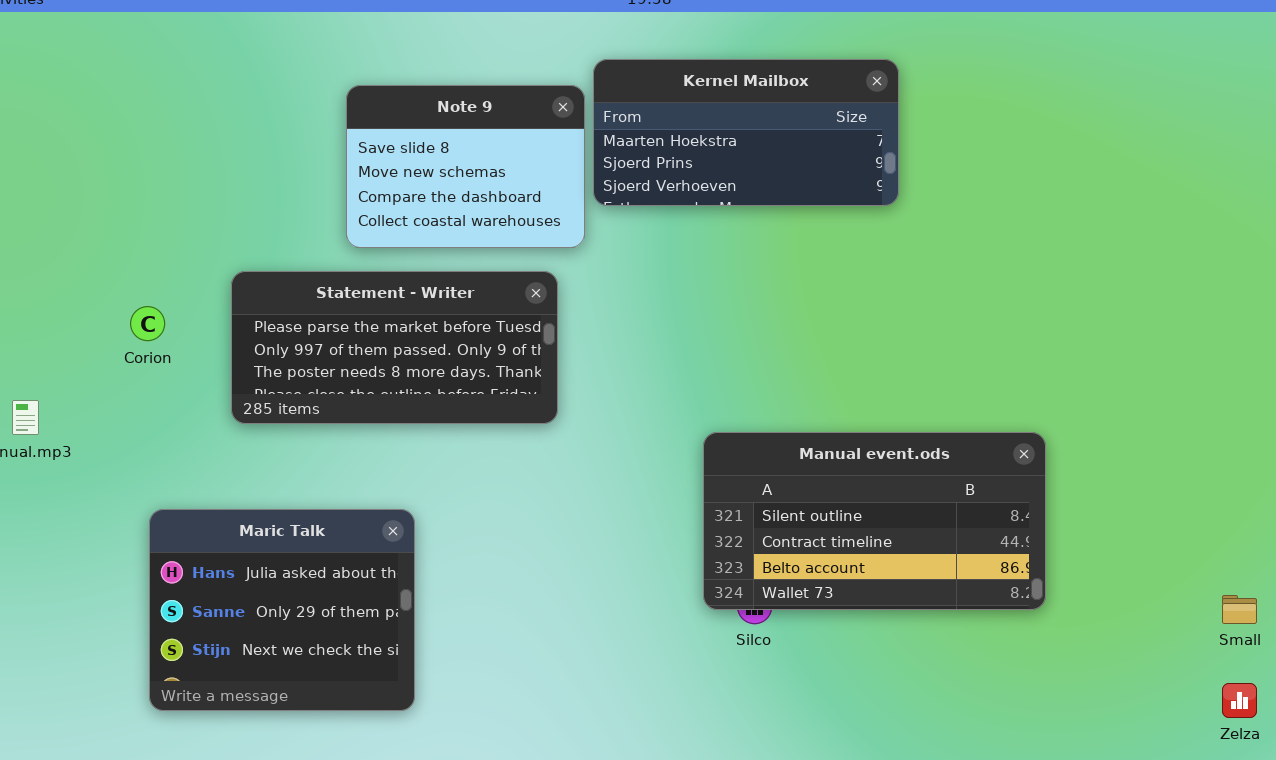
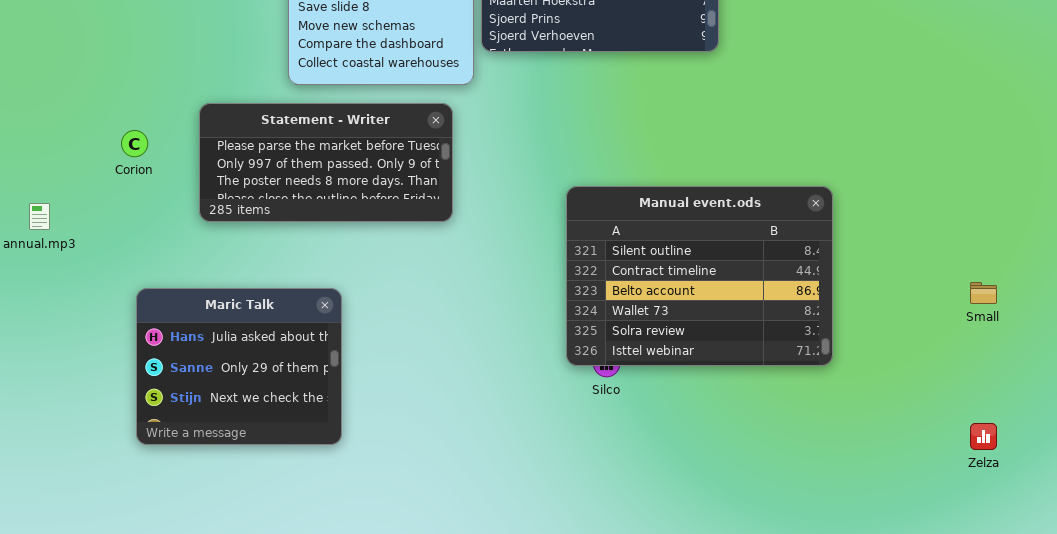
Manual event.ods: [703,432,1046,610] -> [566,186,833,366], resized
Small: [1222,595,1257,624] -> [970,282,997,304], moved

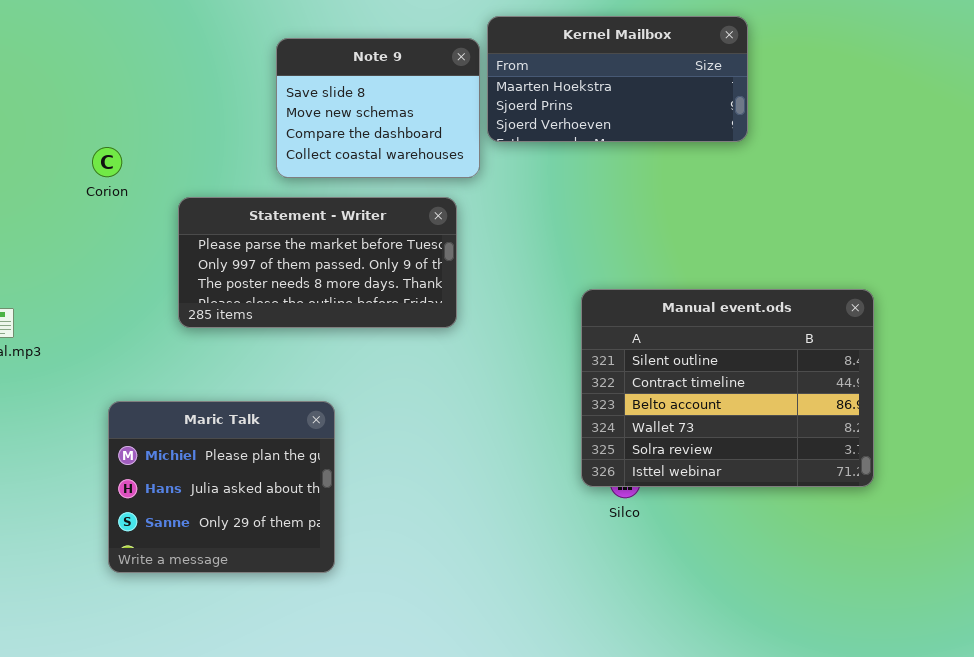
Corion: [121,130,148,157] -> [92,147,122,177], moved
Maric Talk: [136,288,342,445] -> [108,401,335,573], scrolled up 1 row

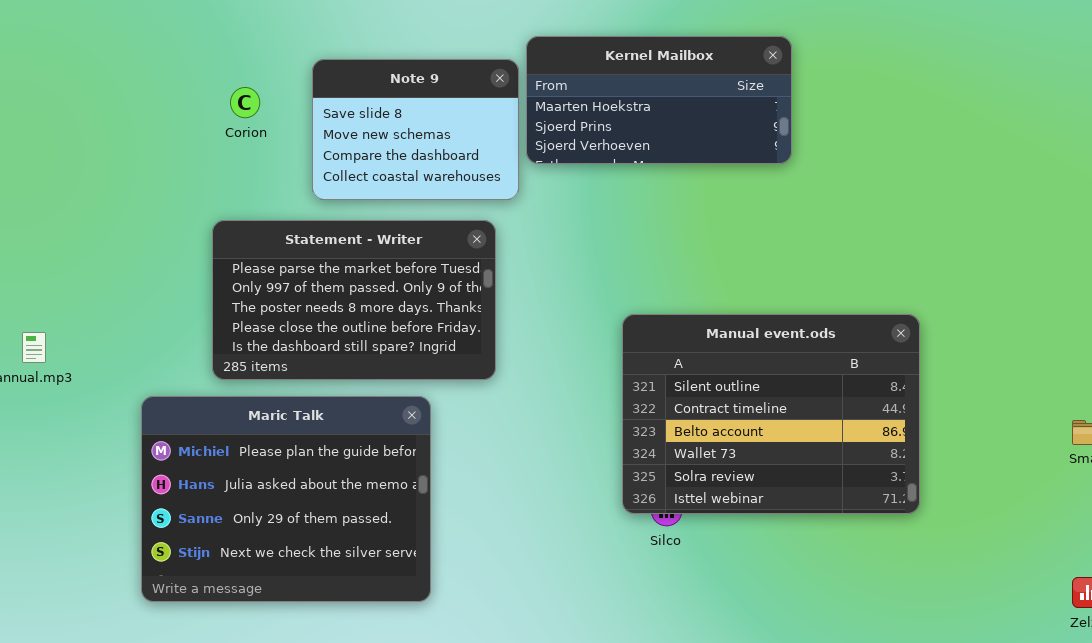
Corion: [92,147,122,177] -> [230,87,260,118], moved
Statement - Writer: [178,197,457,328] -> [212,220,496,380], resized
Maric Talk: [108,401,335,573] -> [141,396,431,602], resized

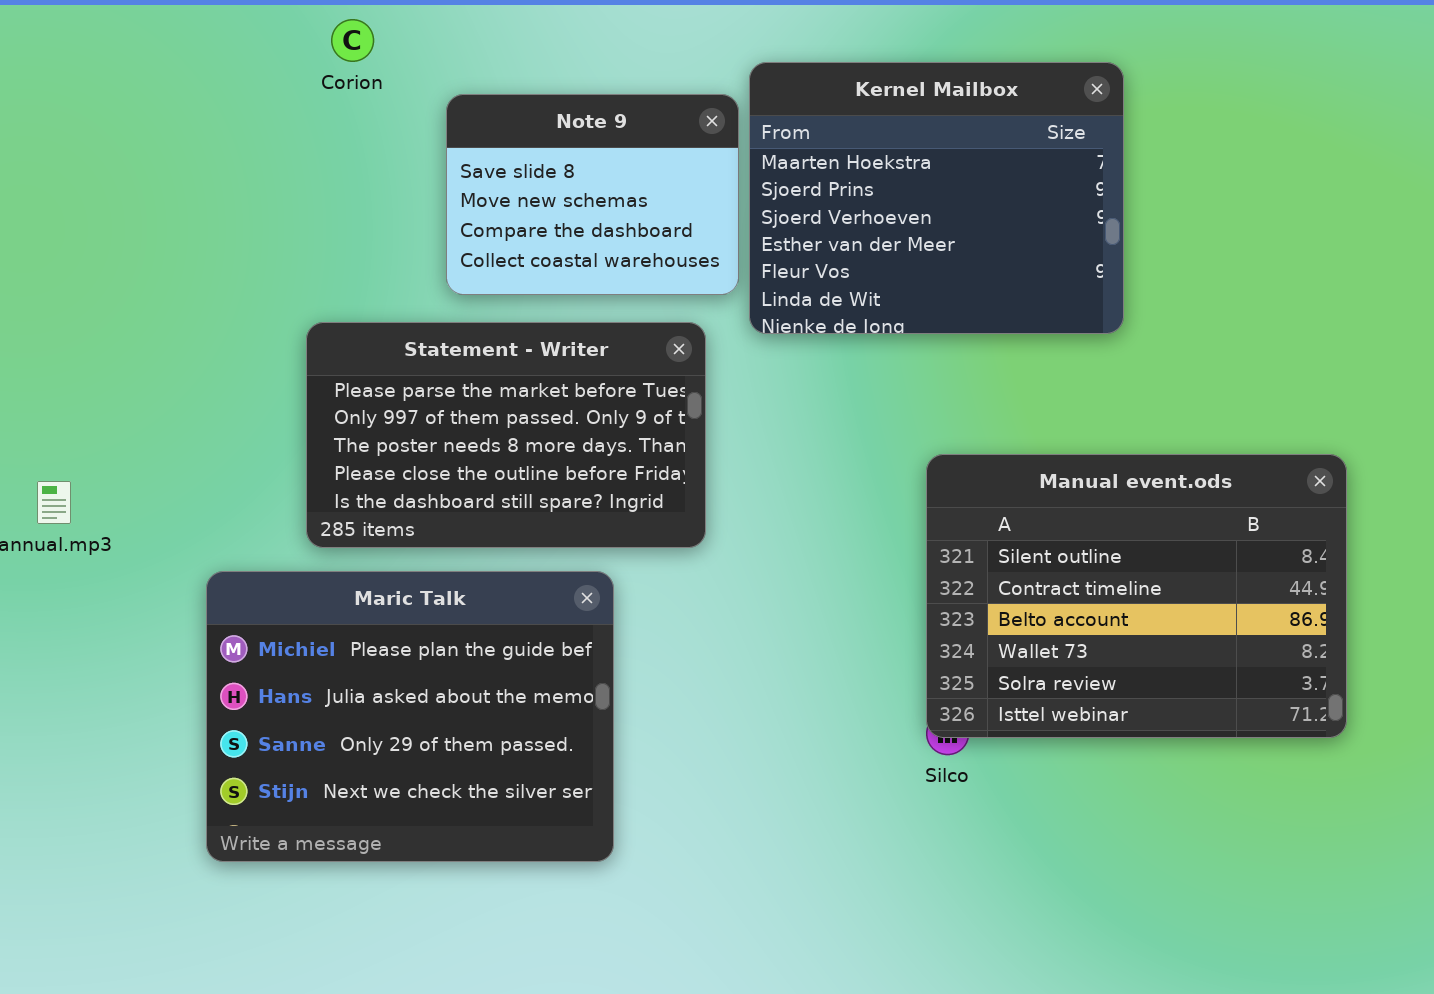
Kernel Mailbox: [526,36,792,164] -> [749,62,1124,334], resized
Corion: [230,87,260,118] -> [331,19,374,62], moved
Manual event.ods: [622,314,920,514] -> [926,454,1347,738], moved

